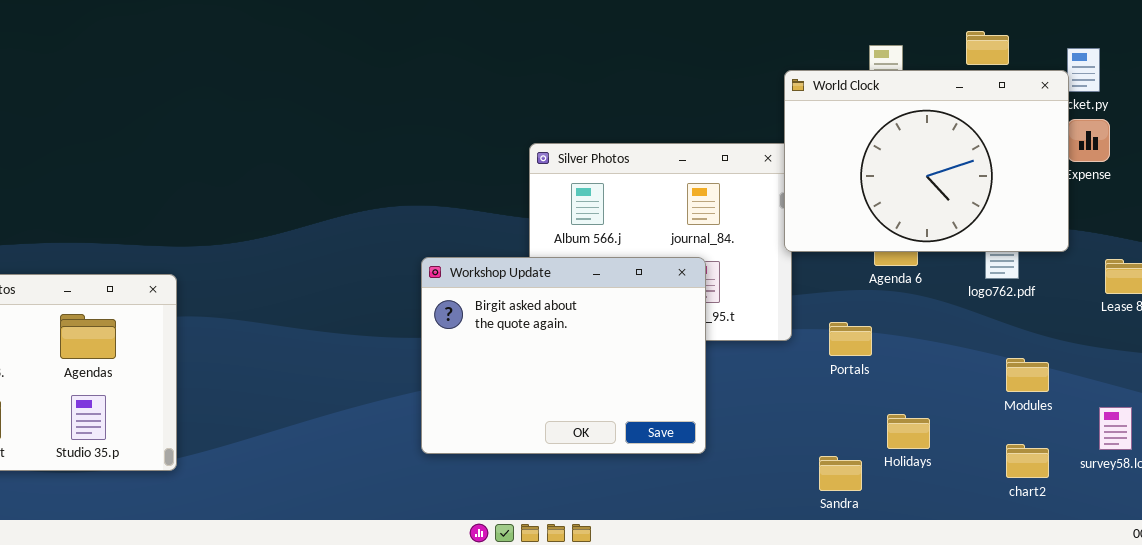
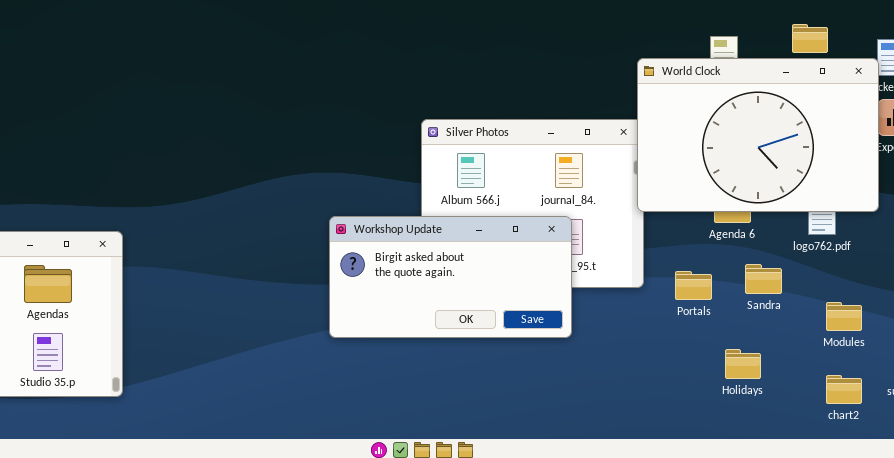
Workshop Update: [421,257,706,454] -> [329,216,572,338], resized
Sandra: [819,456,862,491] -> [745,264,782,294], moved

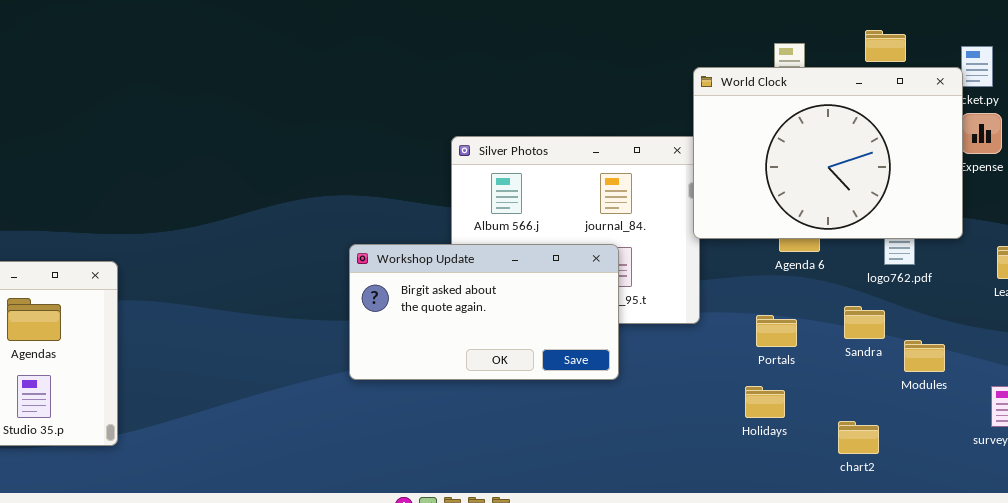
Sandra: [745,264,782,294] -> [844,306,885,339], moved
Portals: [675,271,712,300] -> [756,315,797,347], moved
Holidays: [725,349,761,379] -> [745,386,785,418], moved
chart2: [826,375,862,404] -> [838,421,879,454], moved

